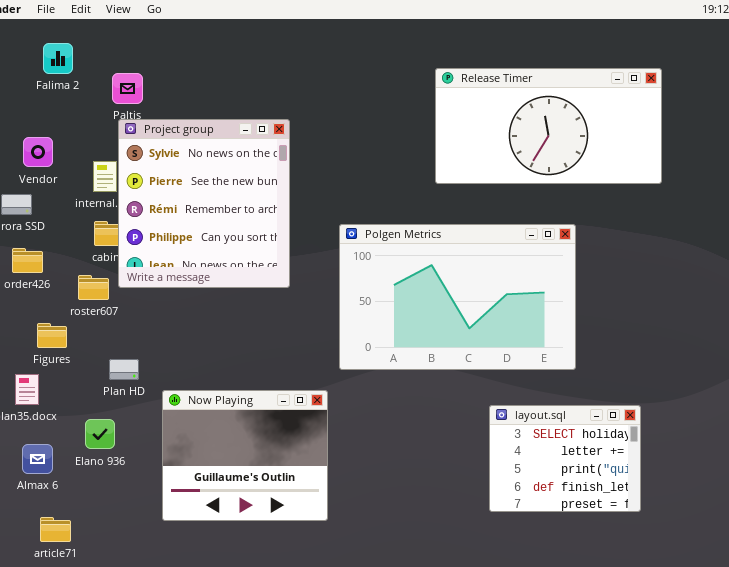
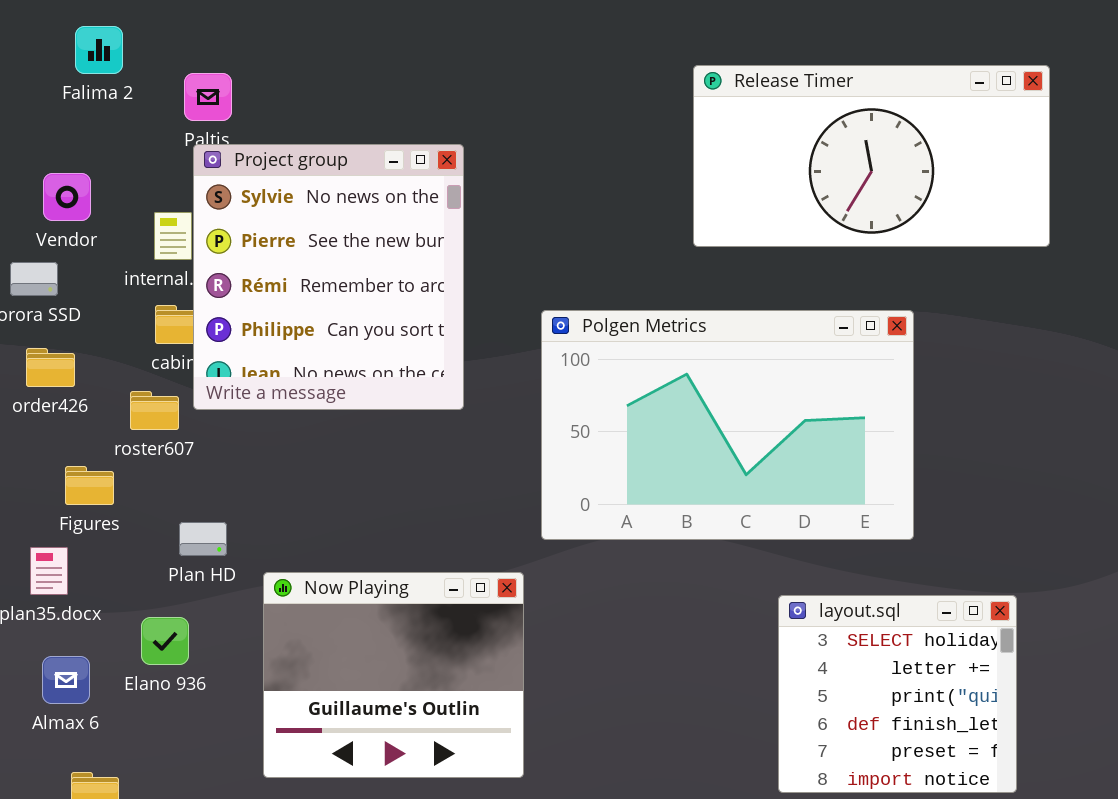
layout.sql: [489,405,641,512] -> [778,595,1017,793], resized

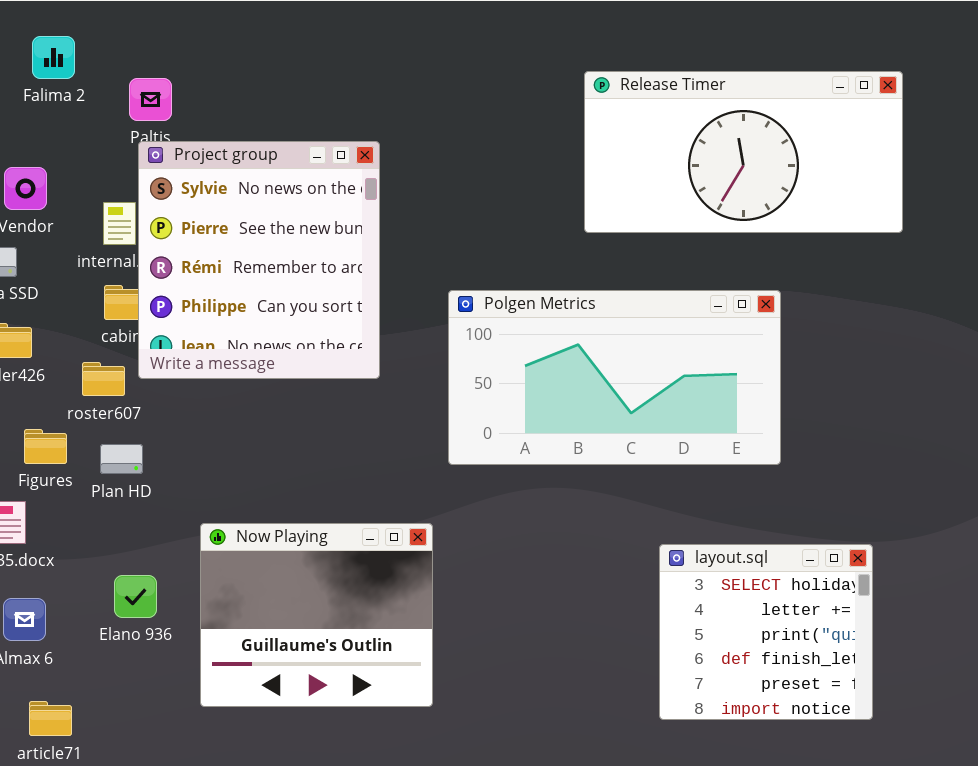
Polgen Metrics: [541,310,914,540] -> [448,290,781,465], resized
Plan HD: [179,522,227,556] -> [100,444,143,474], moved
Elano 936: [141,617,189,665] -> [114,575,157,618], moved

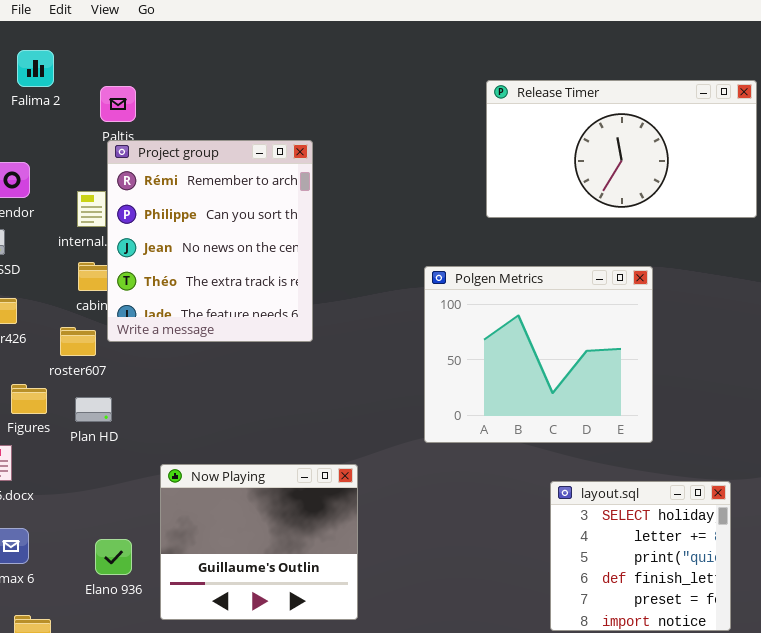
Project group: [138,141,380,379] -> [107,140,313,342], scrolled down 2 rows
Polgen Metrics: [448,290,781,465] -> [424,266,653,443], resized
Elano 936: [114,575,157,618] -> [95,539,132,575], moved

